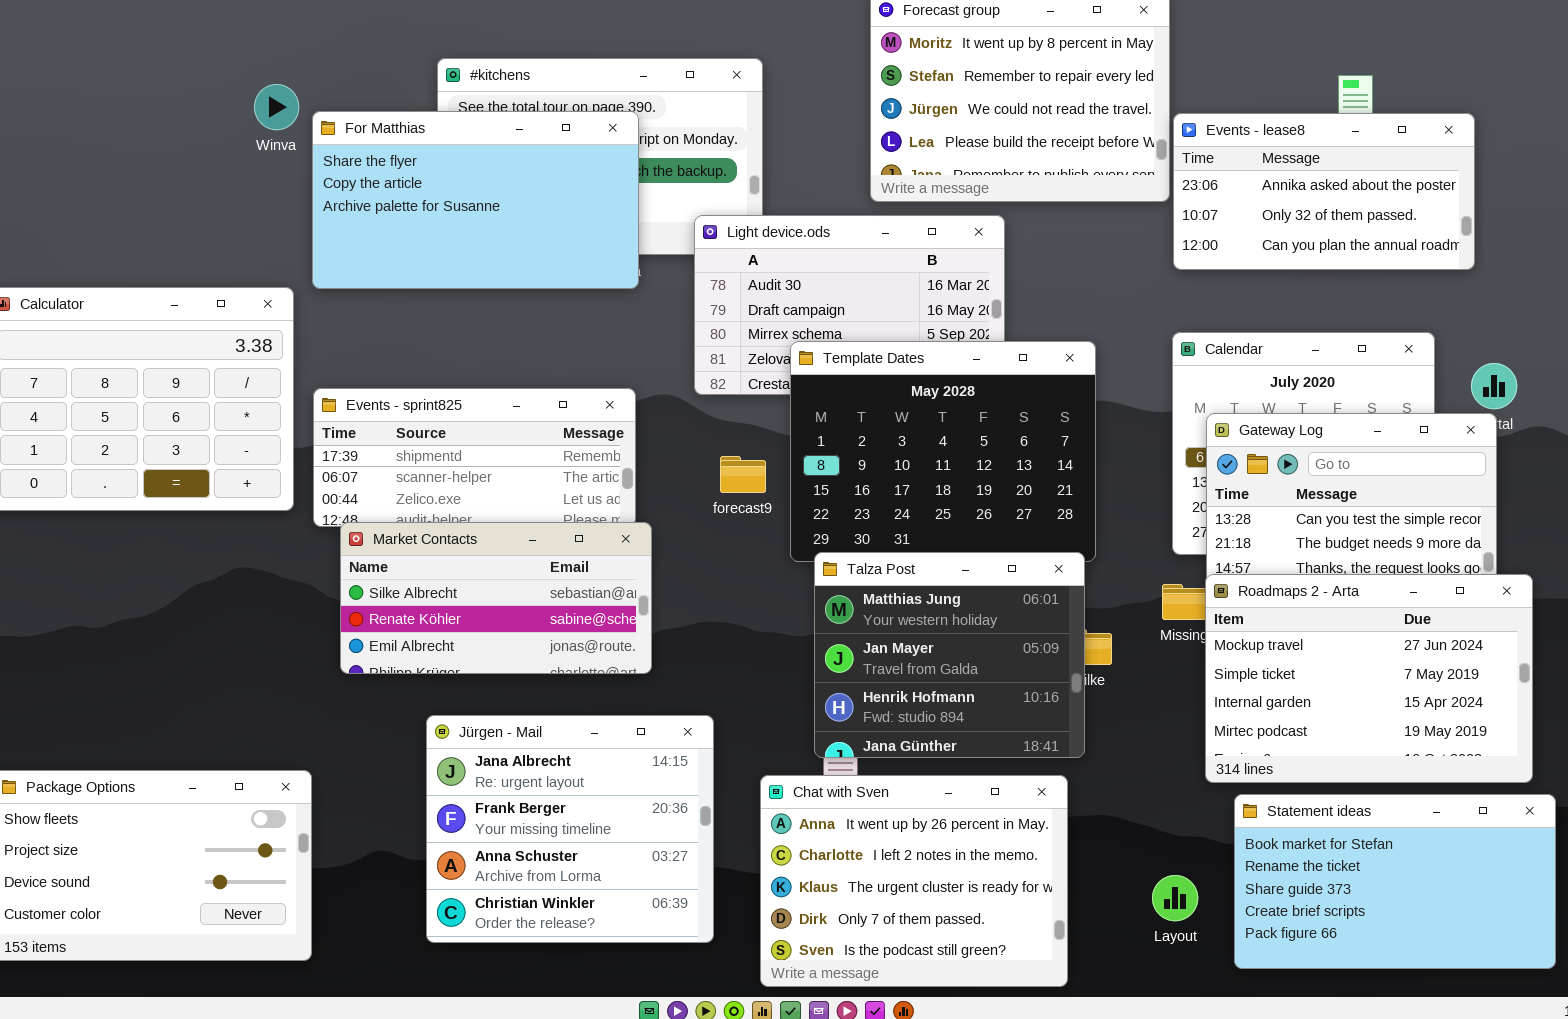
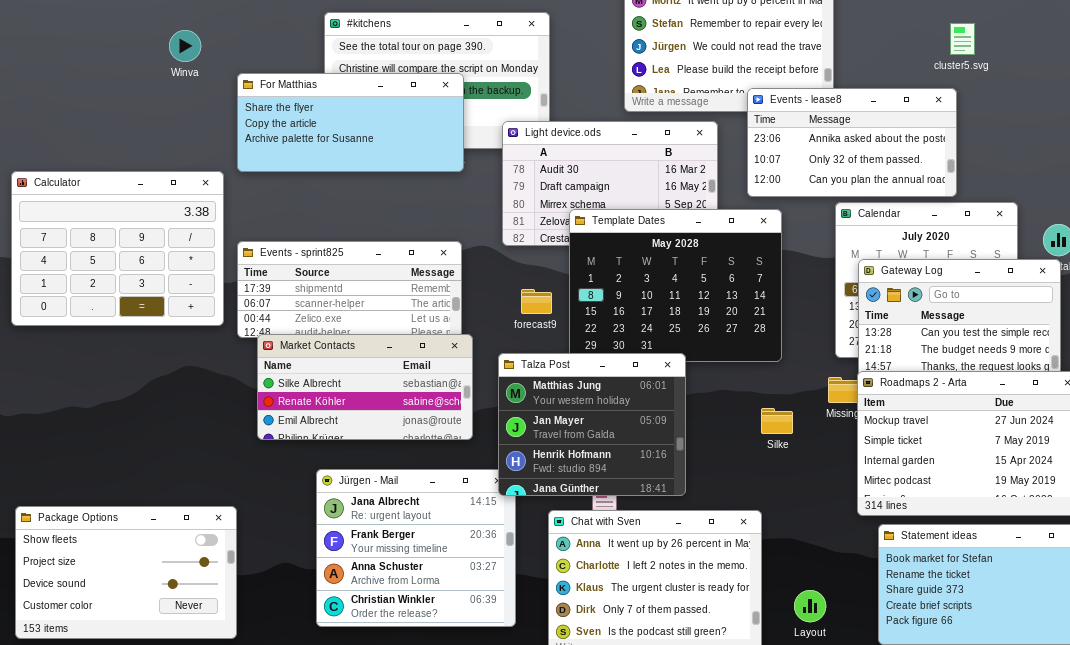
Winva: [254,84,299,130] -> [169,30,201,62], moved
For Matthias: [312,111,639,289] -> [237,73,464,172], resized
Events - lease8: [1173,113,1475,270] -> [747,88,957,197], moved
Talza Post: [814,552,1085,758] -> [498,353,686,496], moved
Layout: [1152,875,1198,921] -> [794,590,826,622], moved

